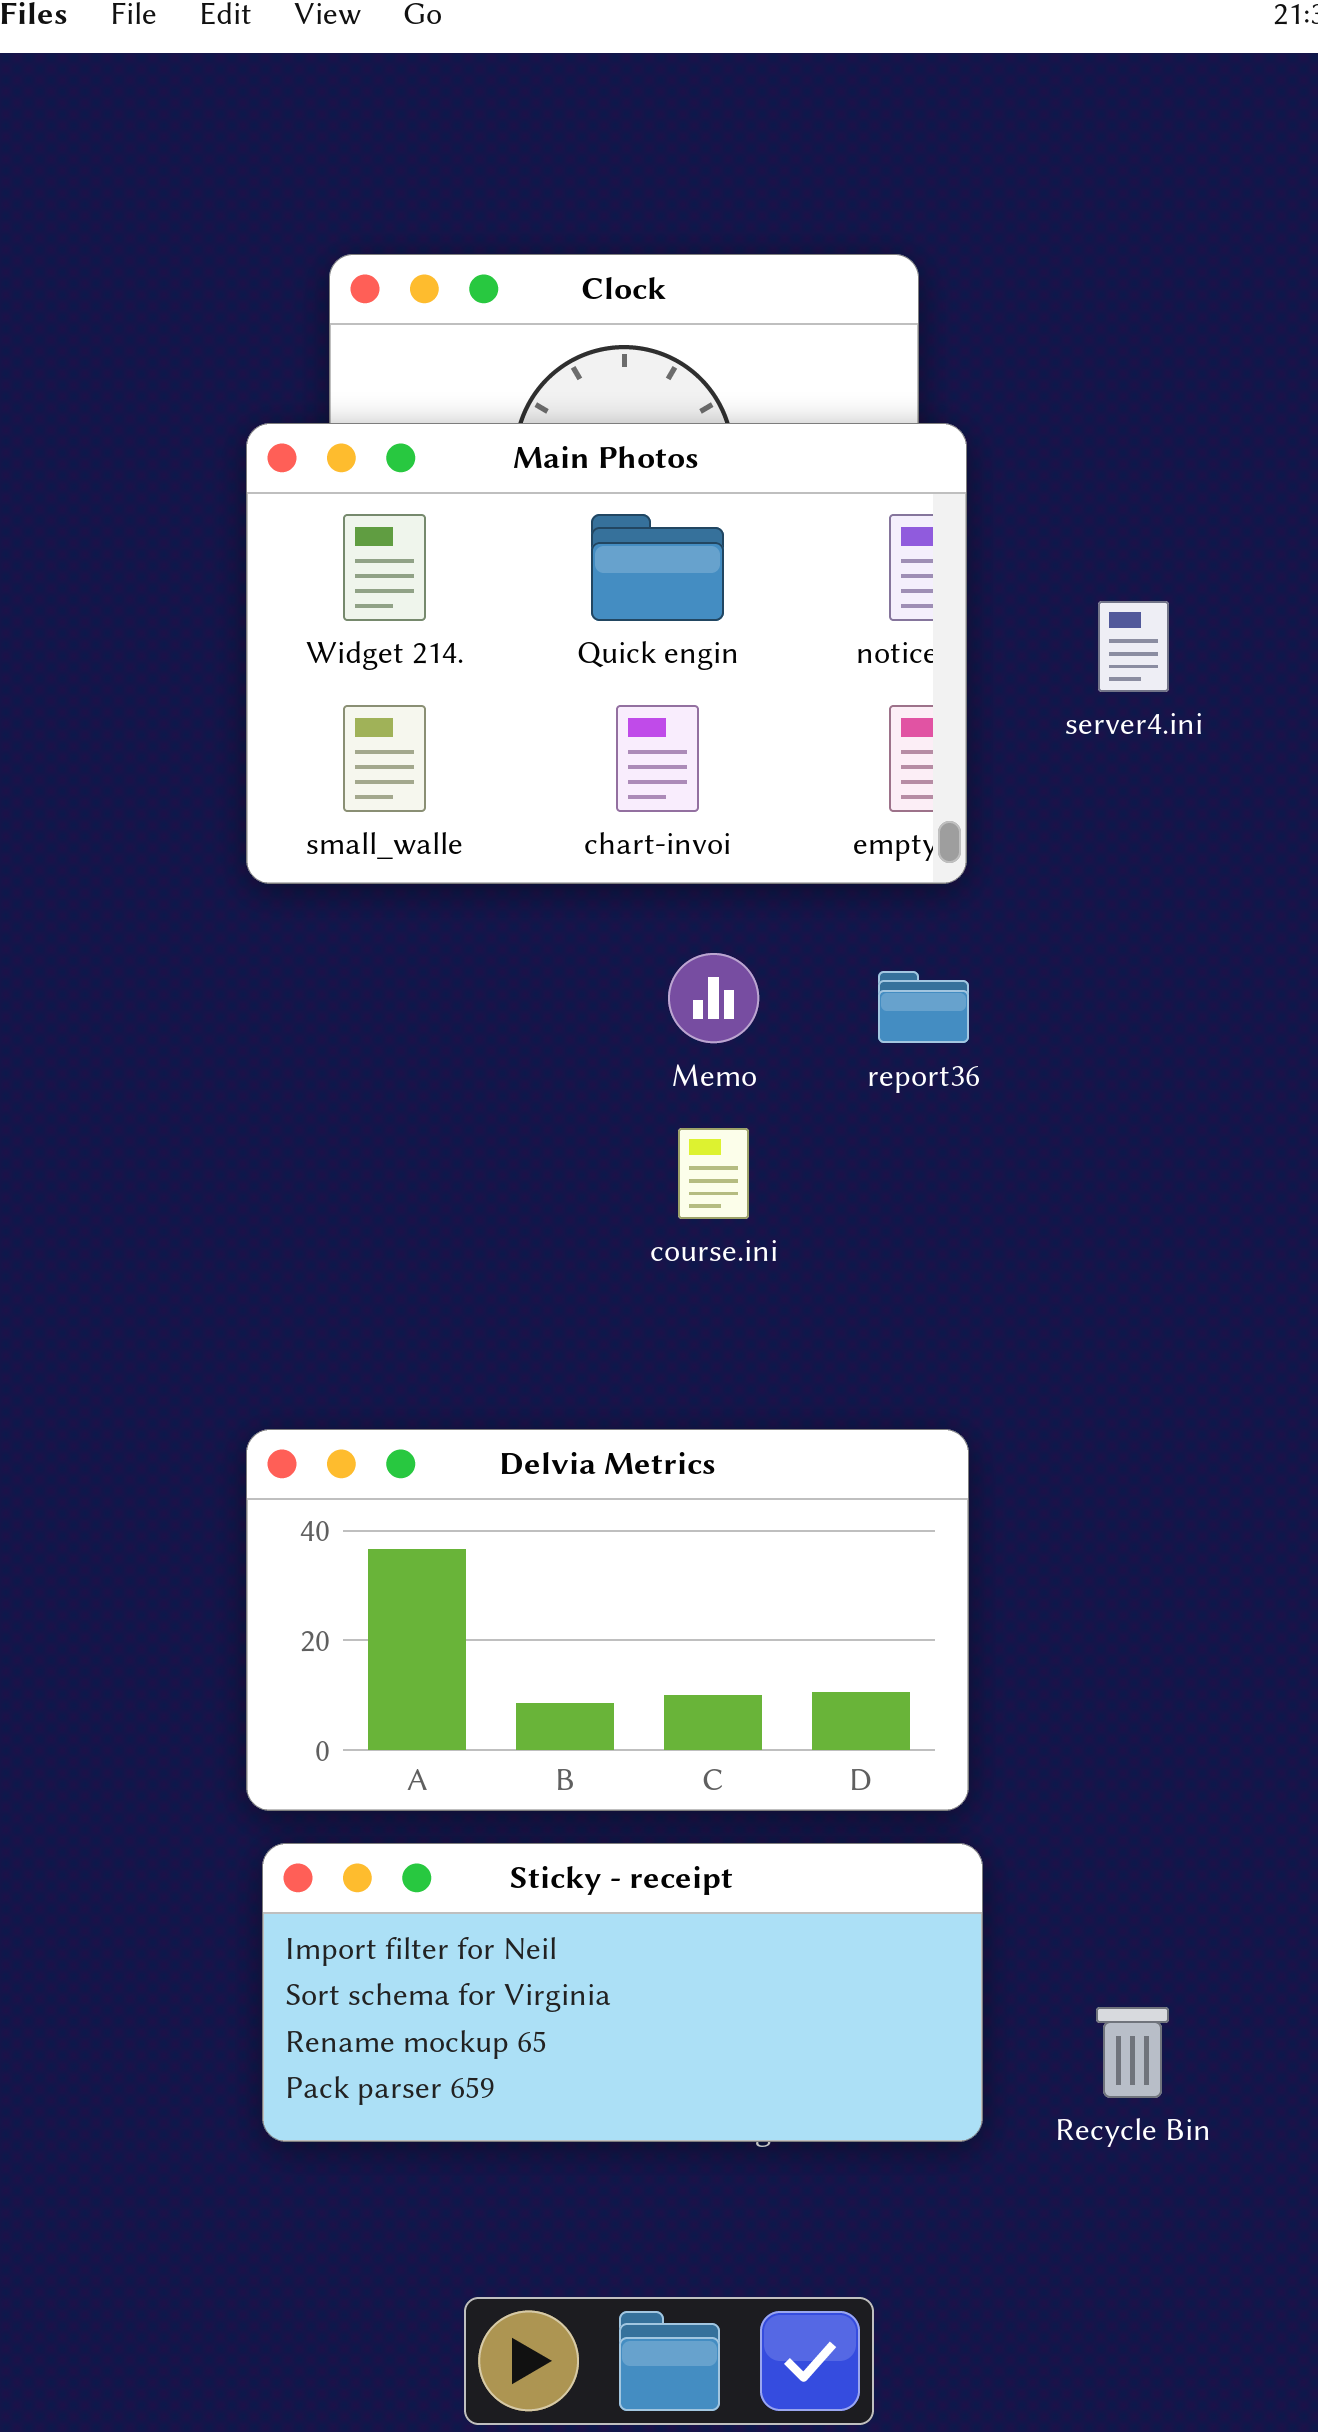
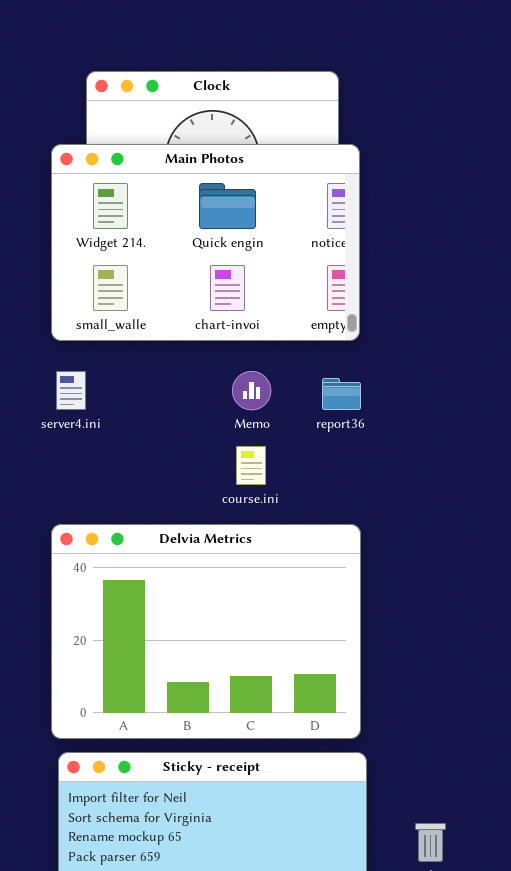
server4.ini: [1098,601,1169,692] -> [56,371,86,410], moved
Delvia Metrics: [246,1429,969,1811] -> [51,524,361,739], resized

